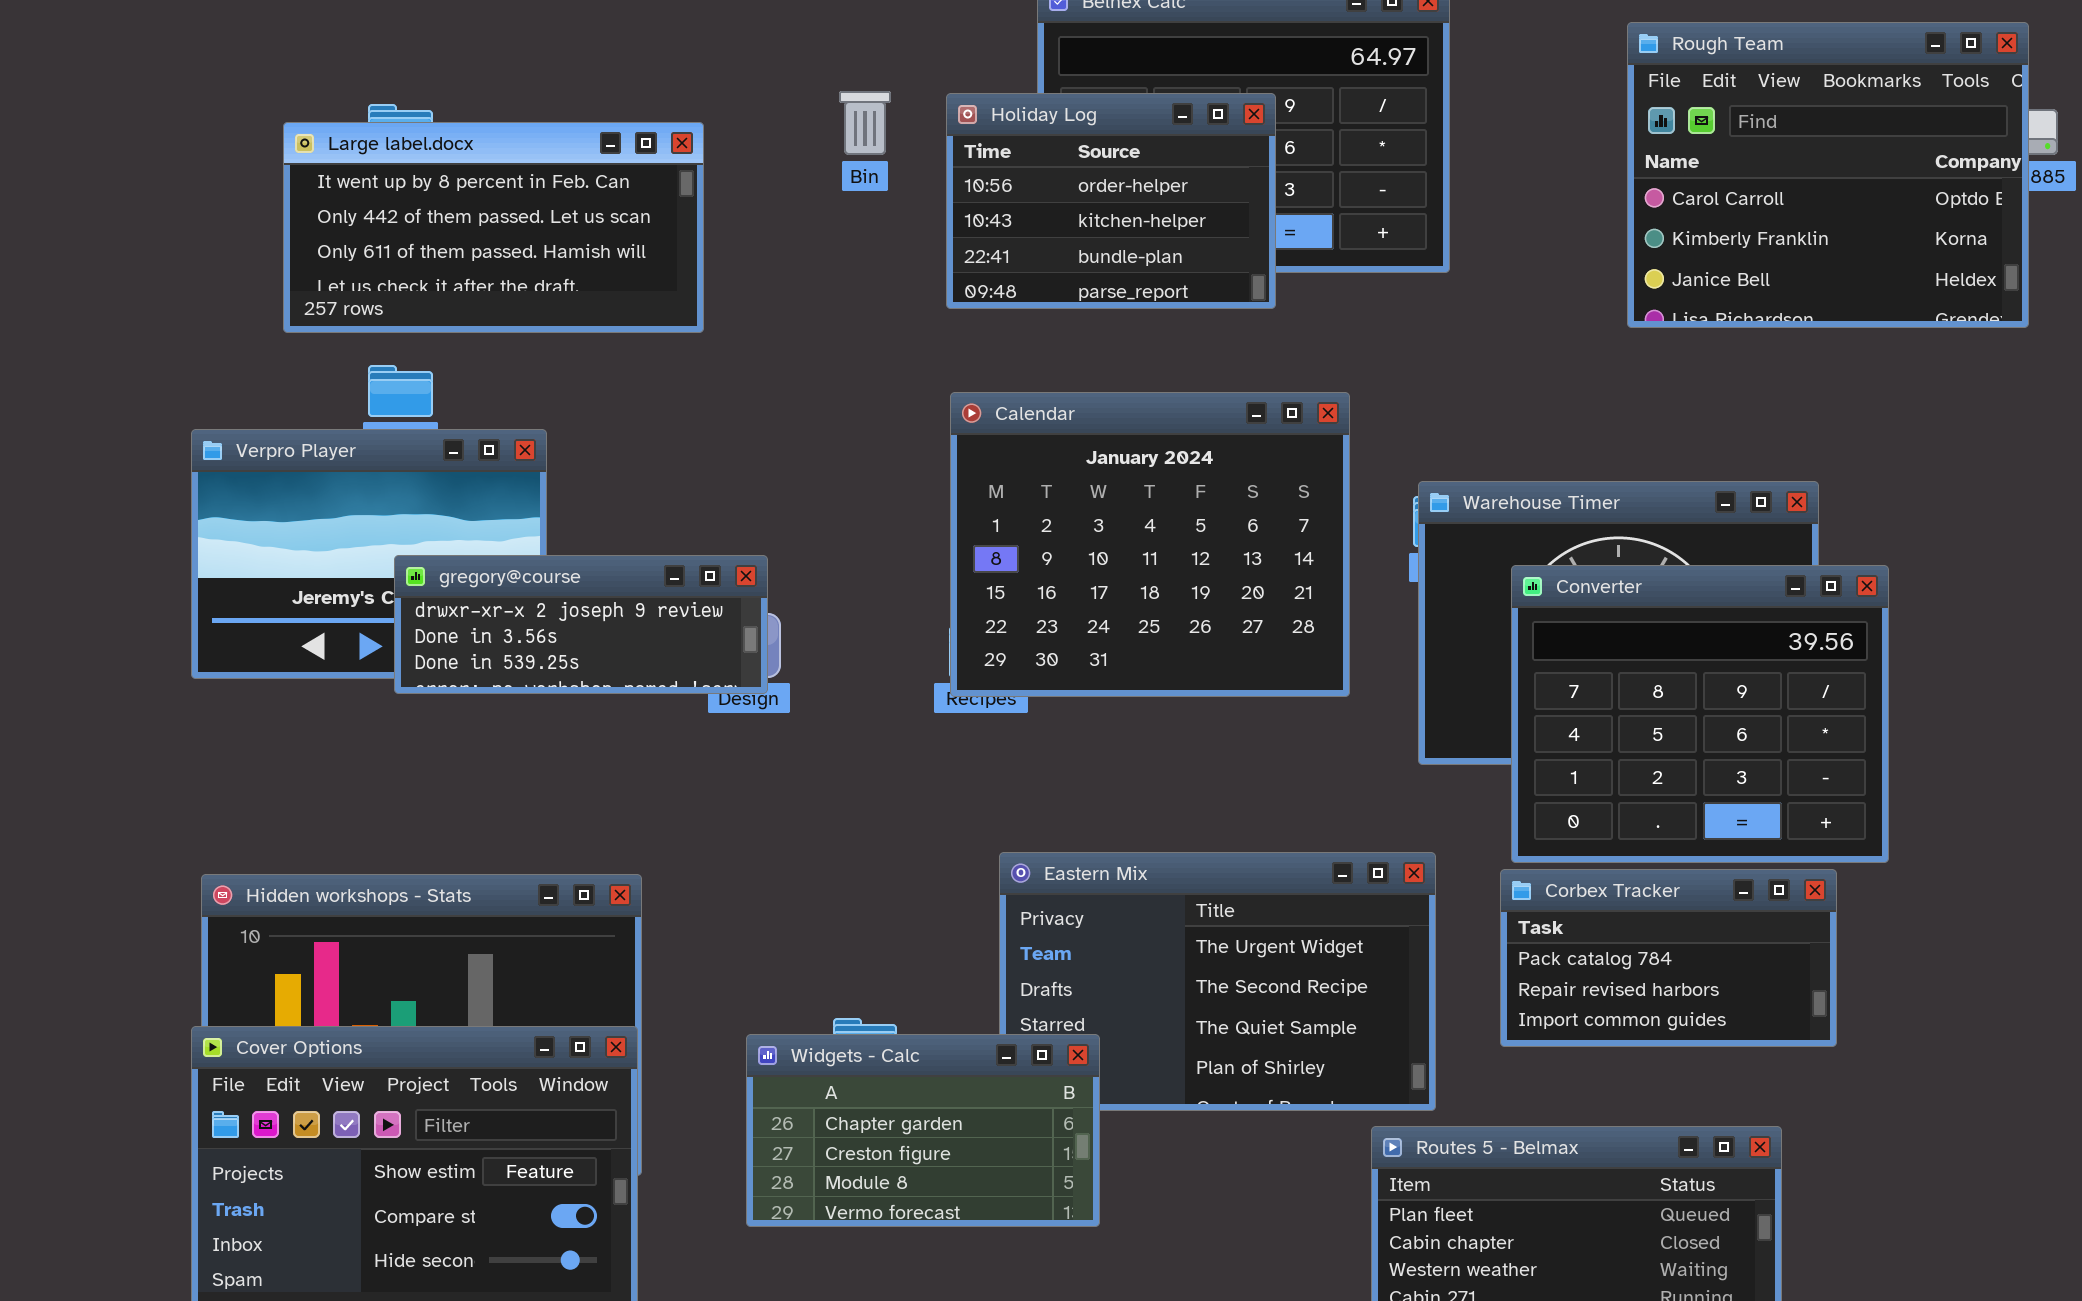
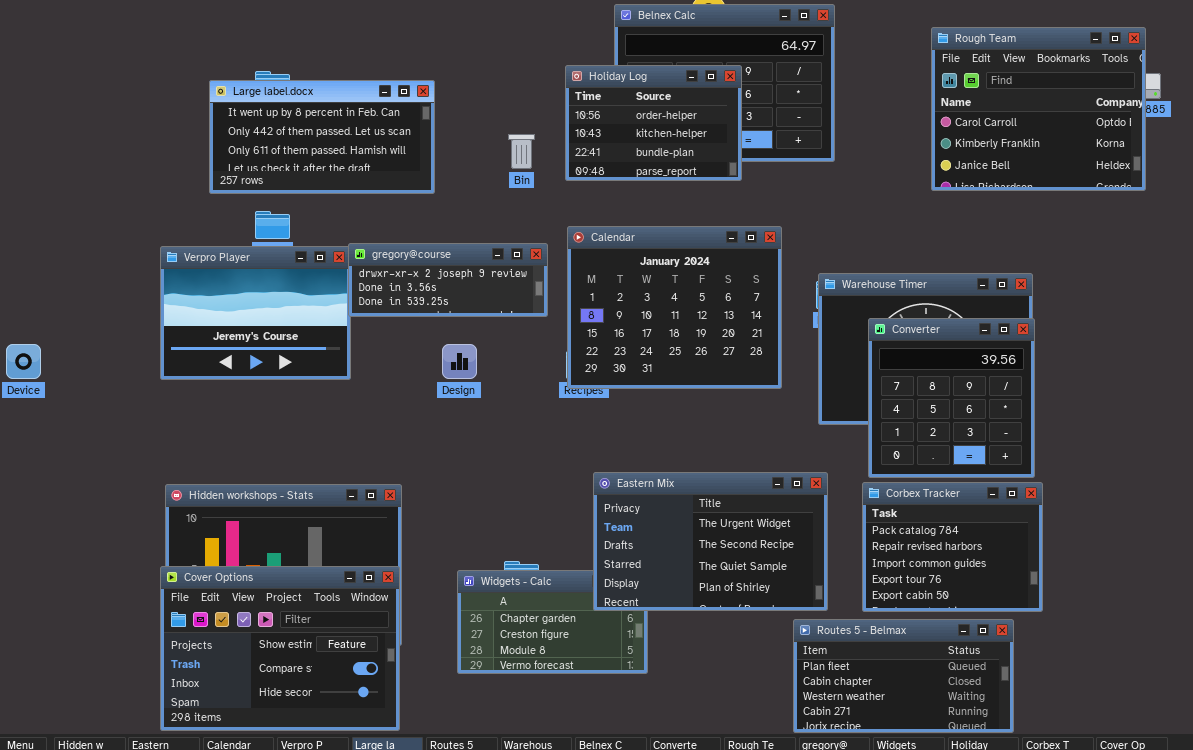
Bin: [839,91,891,155] -> [508,134,535,169], moved
gregory@course: [394,555,768,694] -> [348,243,548,317], moved
Converter: [1511,565,1889,863] -> [868,318,1035,478], resized
Eastern Mix: [999,852,1436,1111] -> [593,472,828,611], raised
Corbex Tracker: [1500,869,1837,1047] -> [862,482,1043,612], resized

